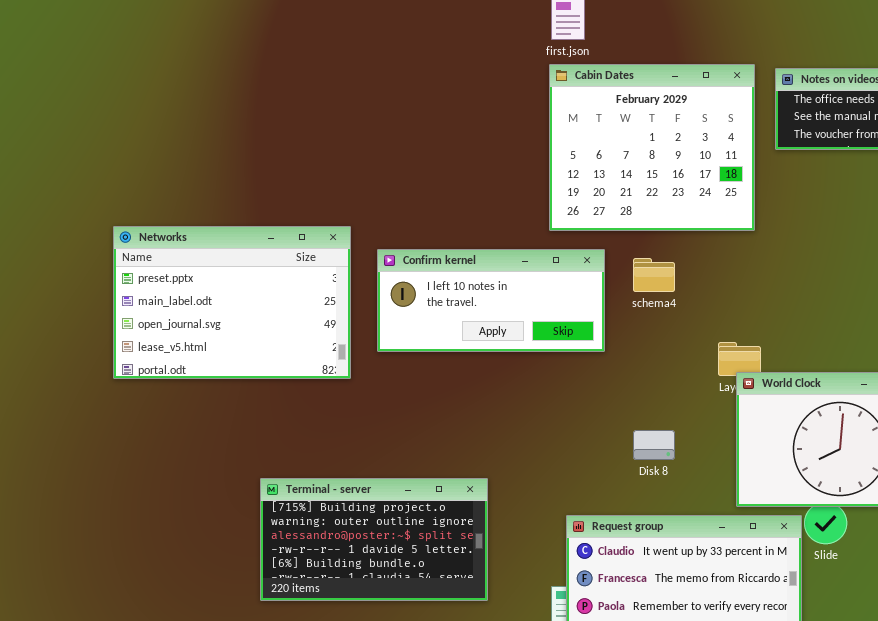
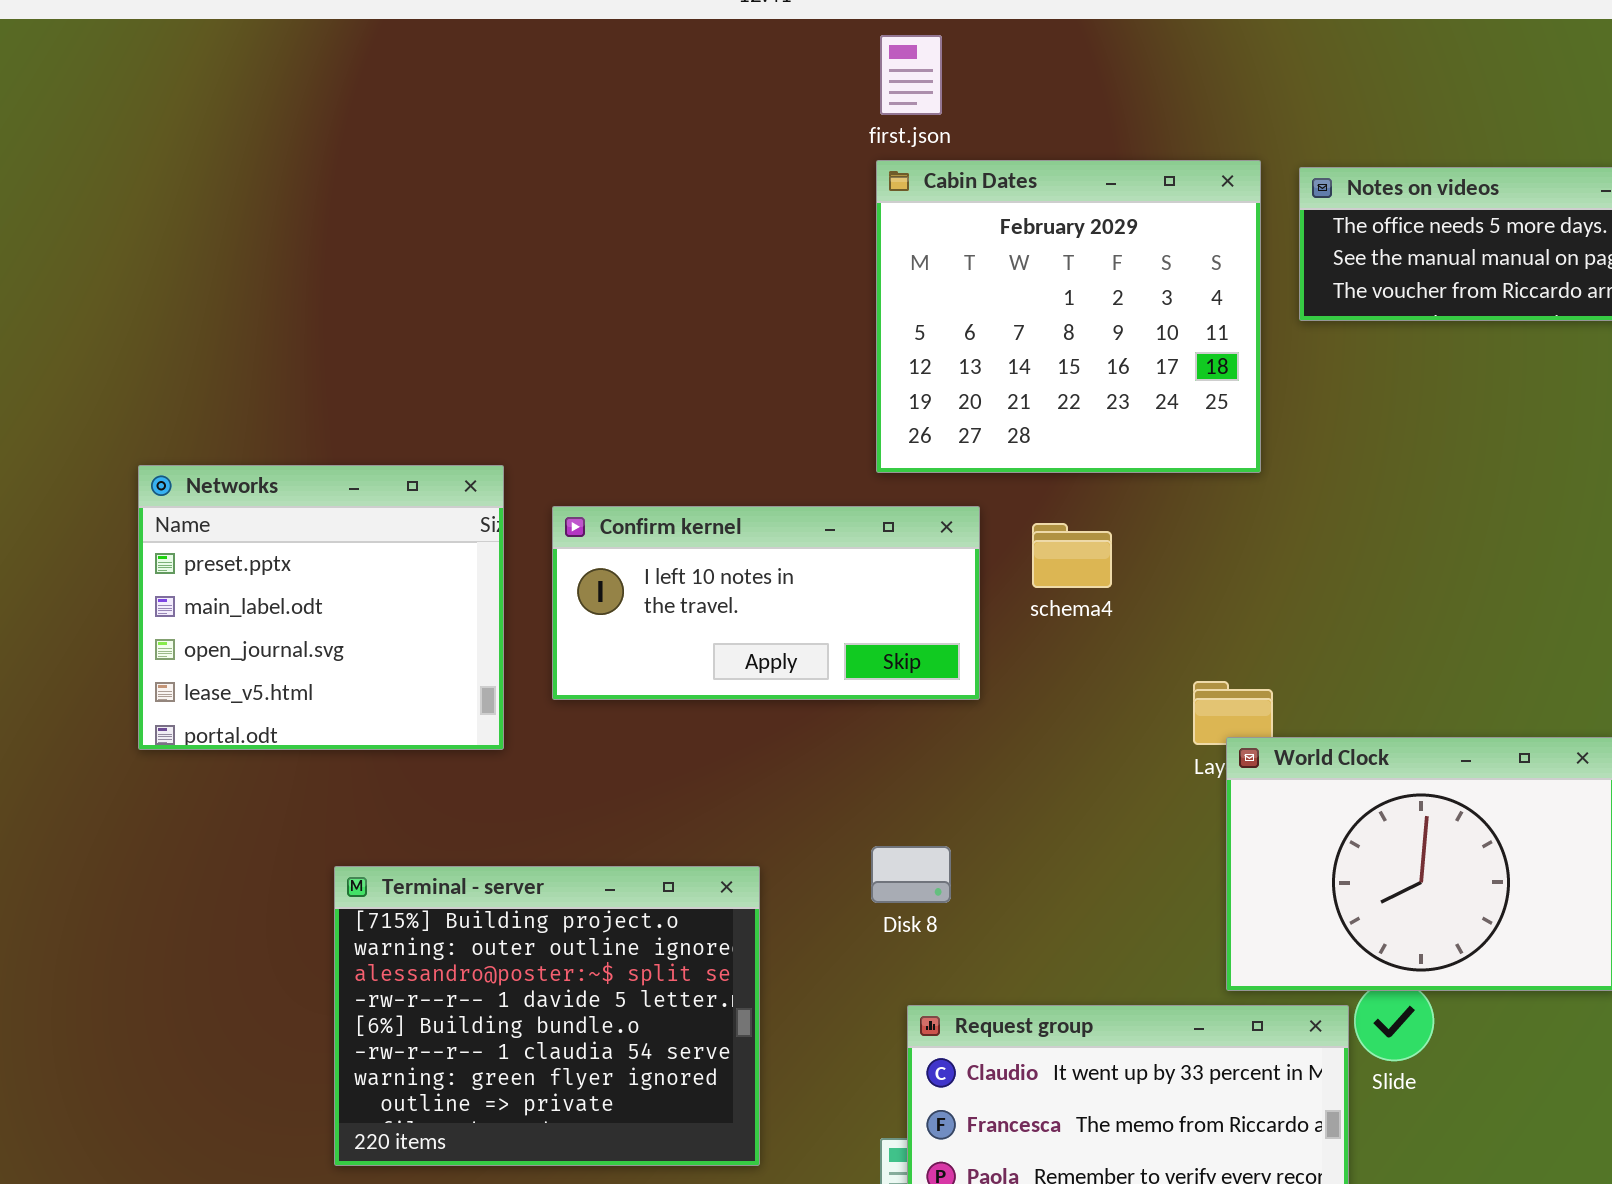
Networks: [113,226,351,379] -> [138,465,504,750], resized
Disk 8: [633,430,675,460] -> [871,846,951,903], moved
Terminal - server: [260,478,488,601] -> [334,866,760,1166], resized

